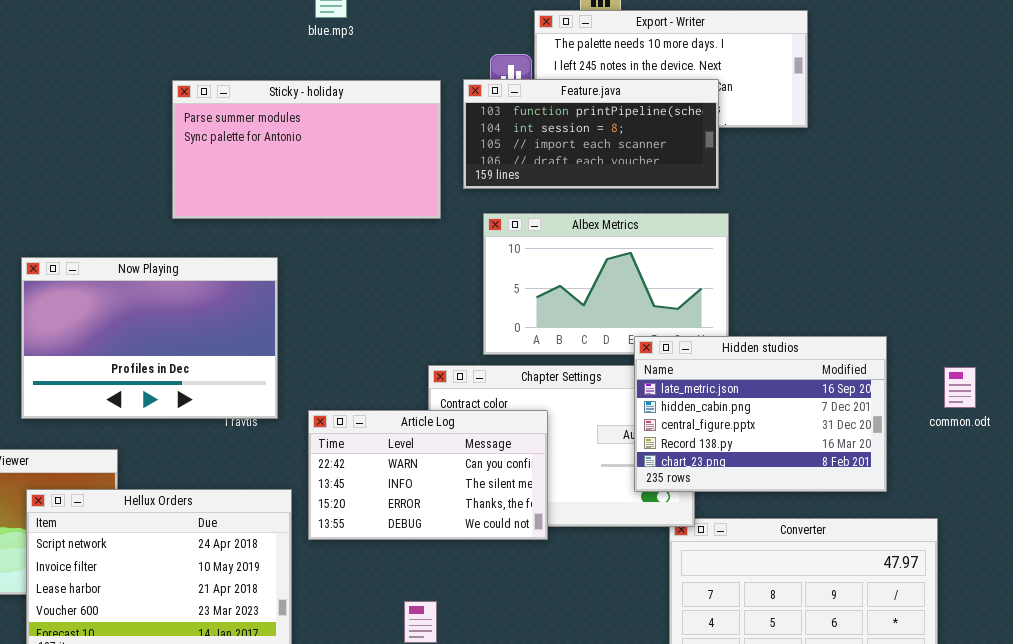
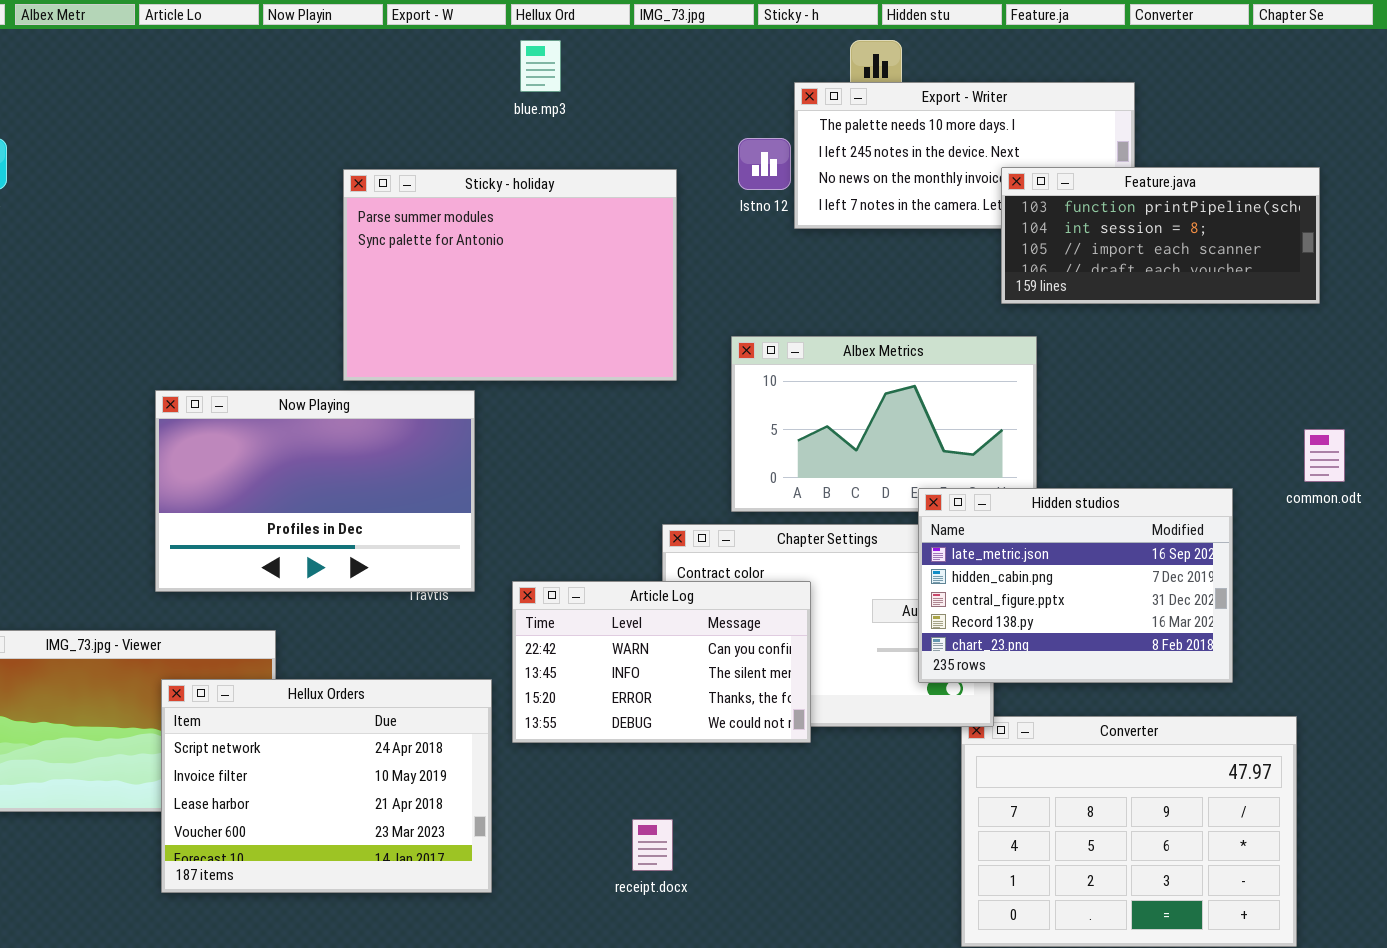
Feature.java: [463,79,719,189] -> [1001,167,1320,304], moved
Sticky - holiday: [172,80,441,219] -> [343,169,677,381], resized
common.odt: [944,367,976,408] -> [1304,429,1345,482], moved

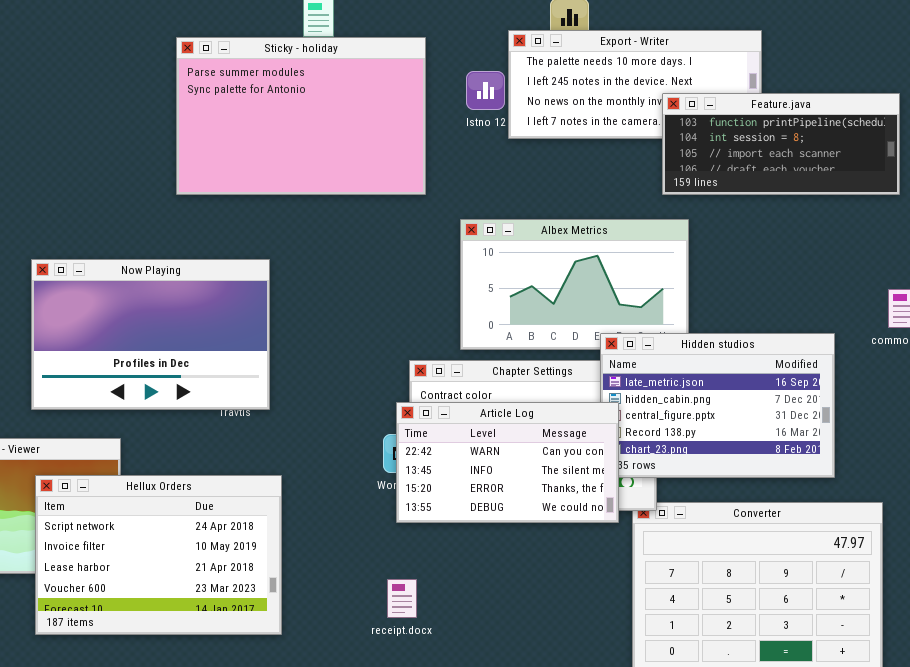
Sticky - holiday: [343,169,677,381] -> [176,37,426,195], moved
Article Log: [512,581,811,743] -> [396,402,619,523], moved

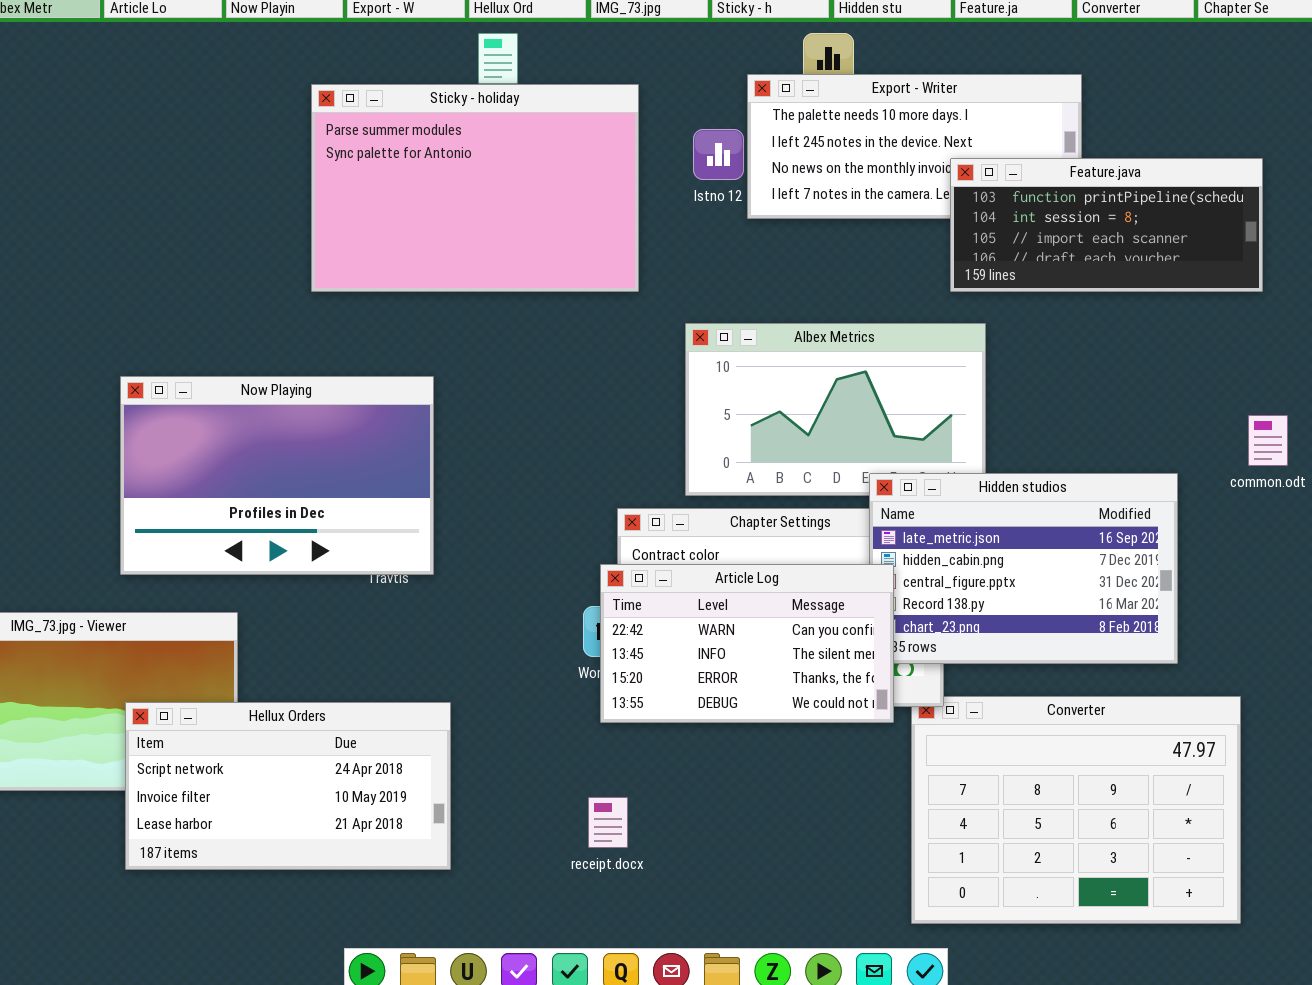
Hellux Orders: [35,475,282,635] -> [125,702,451,870], resized

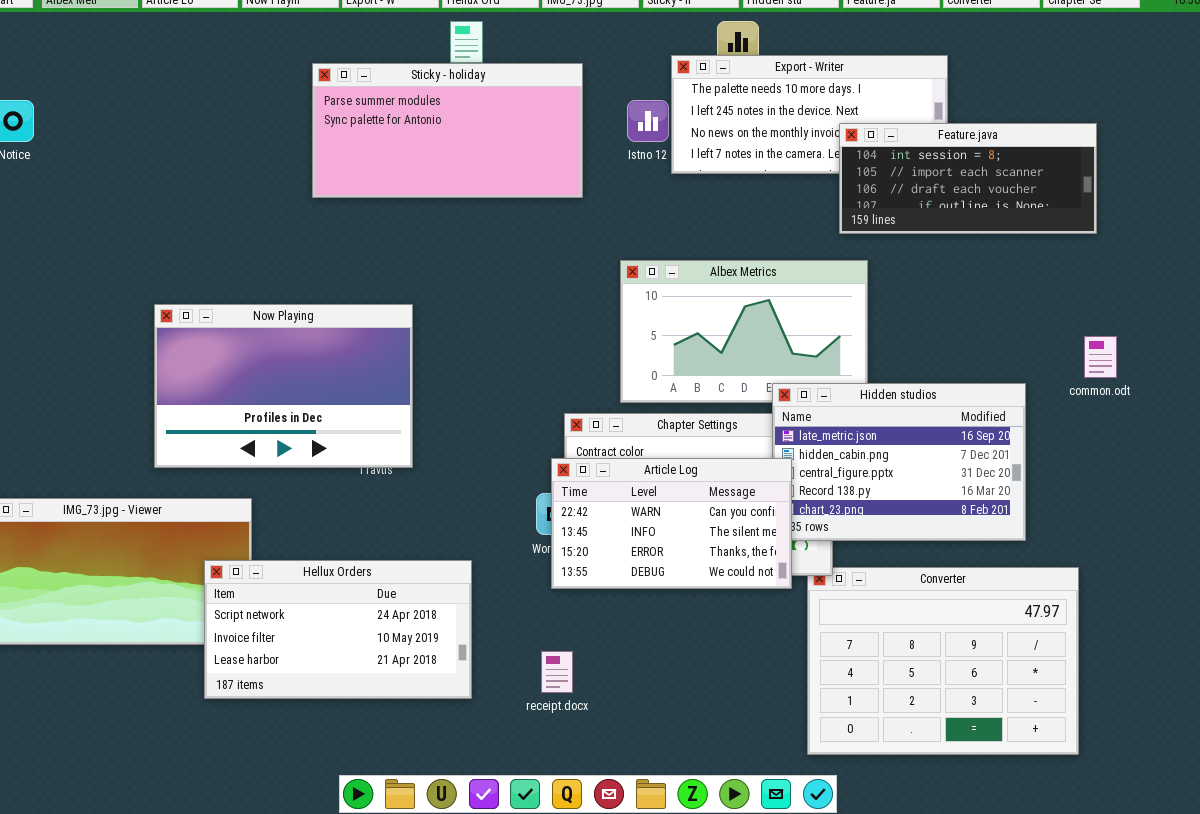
Sticky - holiday: [311,84,639,292] -> [312,63,583,198], resized
Feature.java: [950,158,1263,292] -> [839,123,1097,234], scrolled down 1 row
Hellux Orders: [125,702,451,870] -> [204,560,472,699], moved

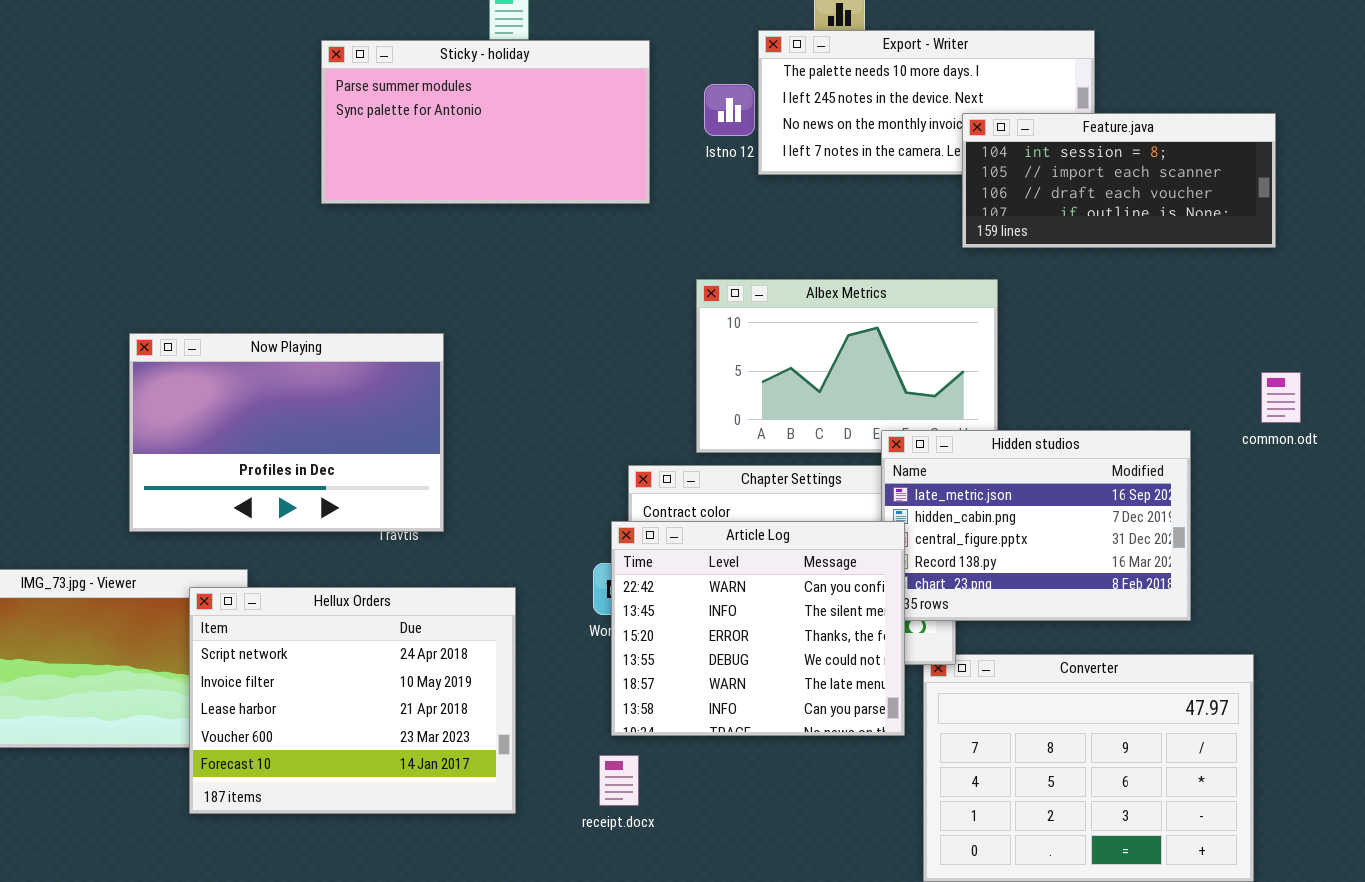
Article Log: [551,458,792,589] -> [611,521,905,736], resized
Hellux Orders: [204,560,472,699] -> [189,587,516,814], resized

